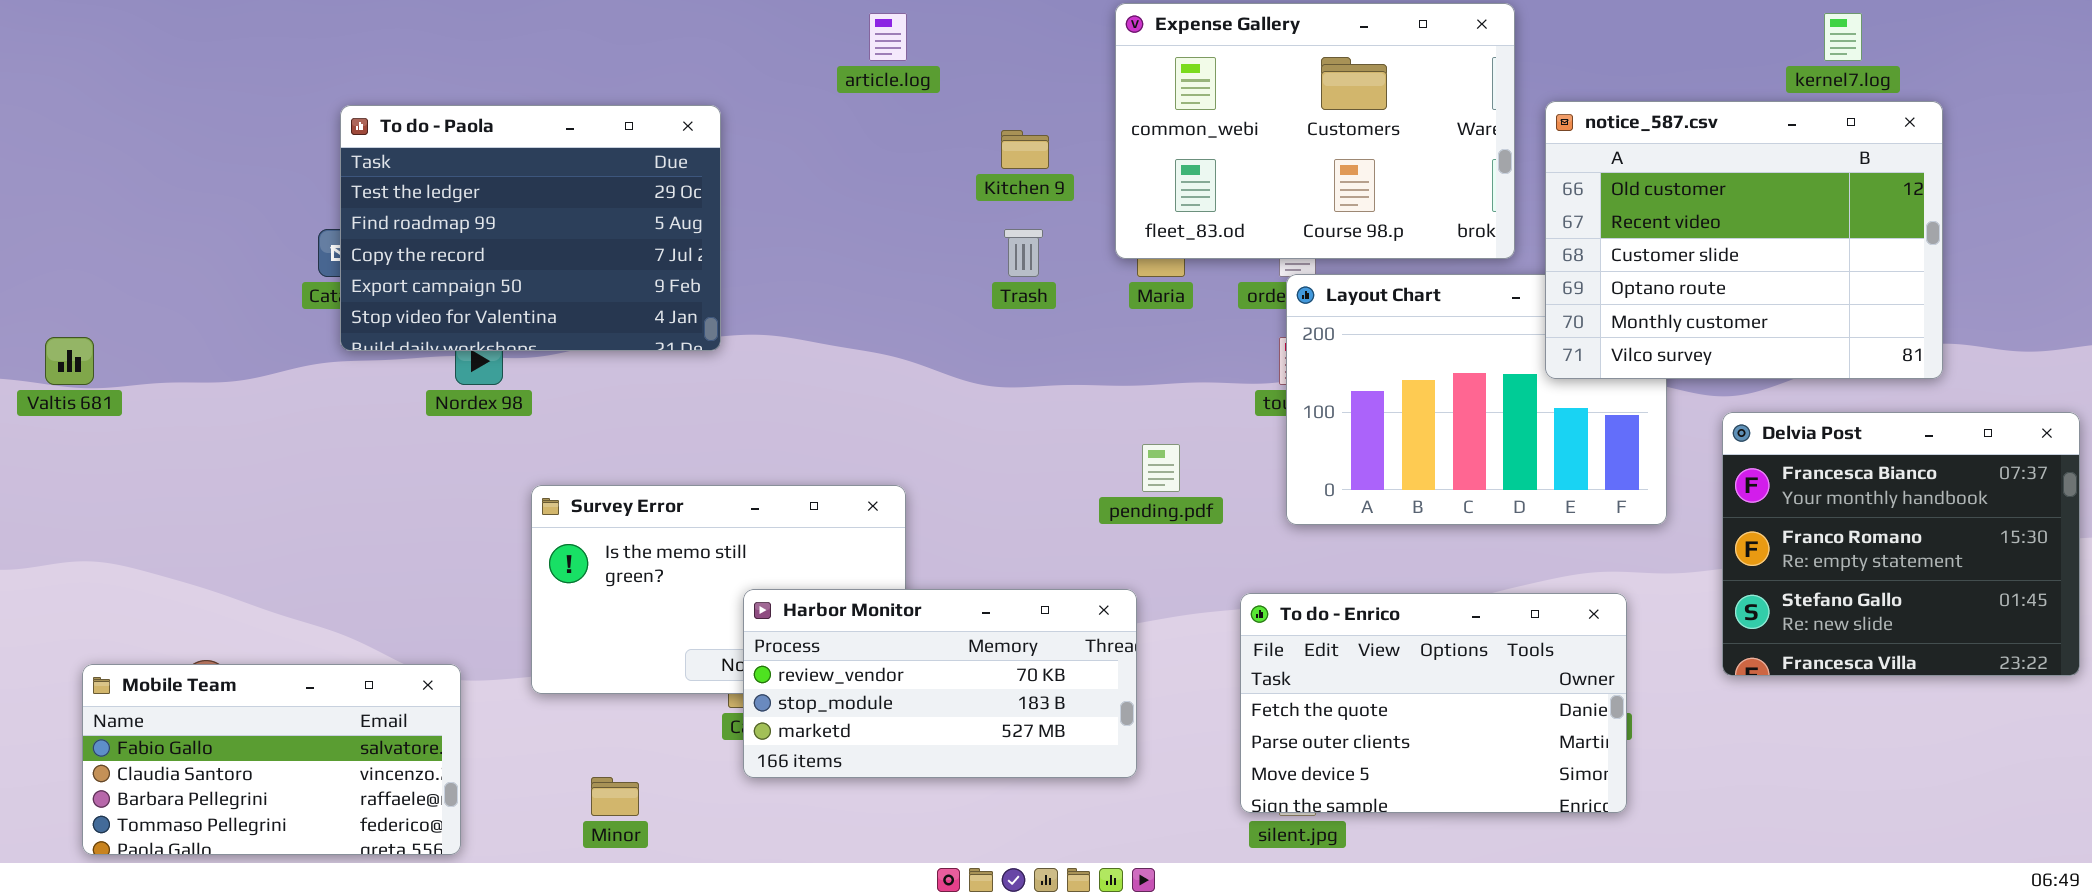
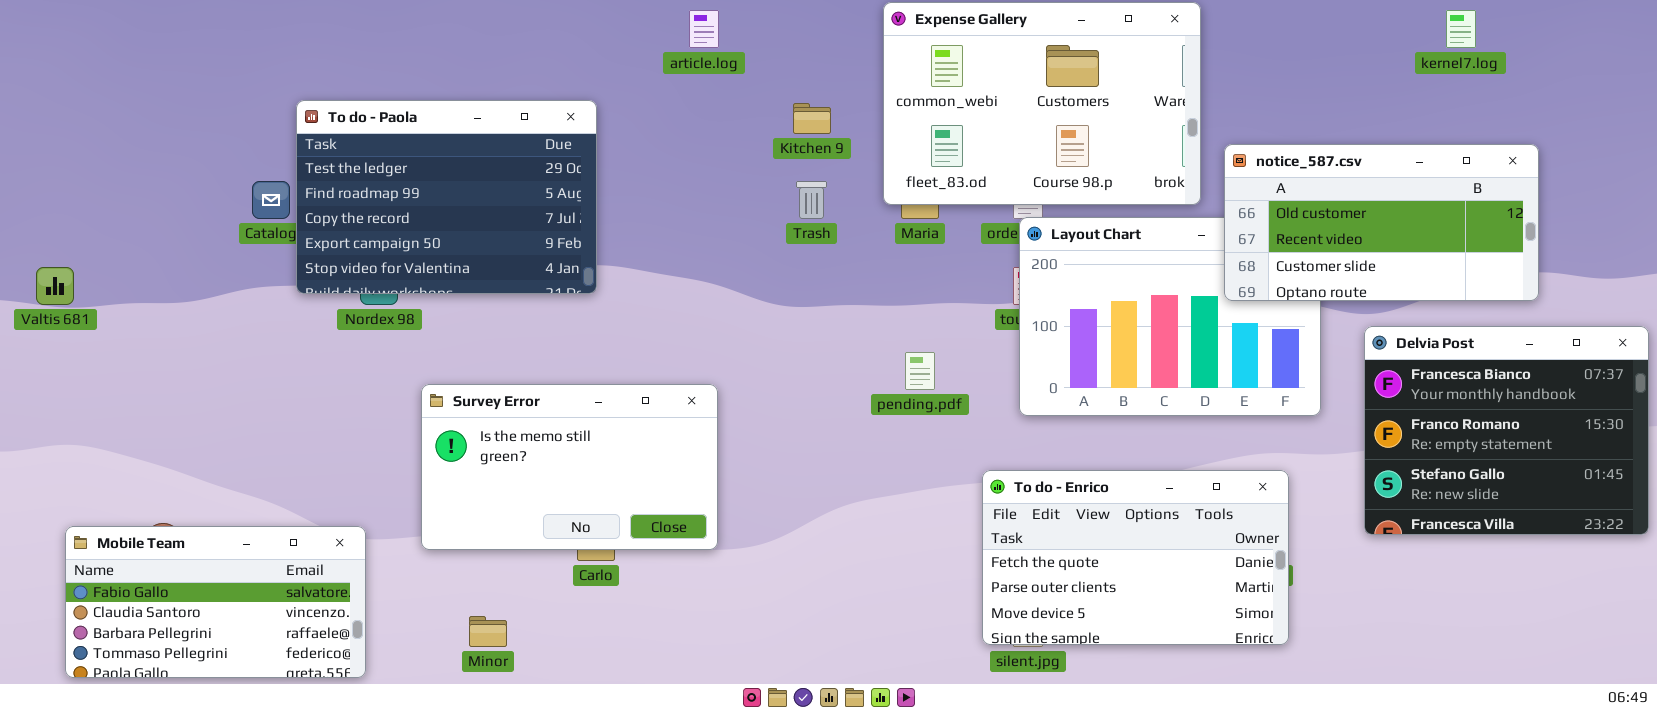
notice_587.csv: [1545,101,1943,379] -> [1224,144,1539,301], resized
To do - Paola: [340,105,721,351] -> [296,100,597,294], moved
Harbor Monitor: [743,589,1137,778] -> none, closed

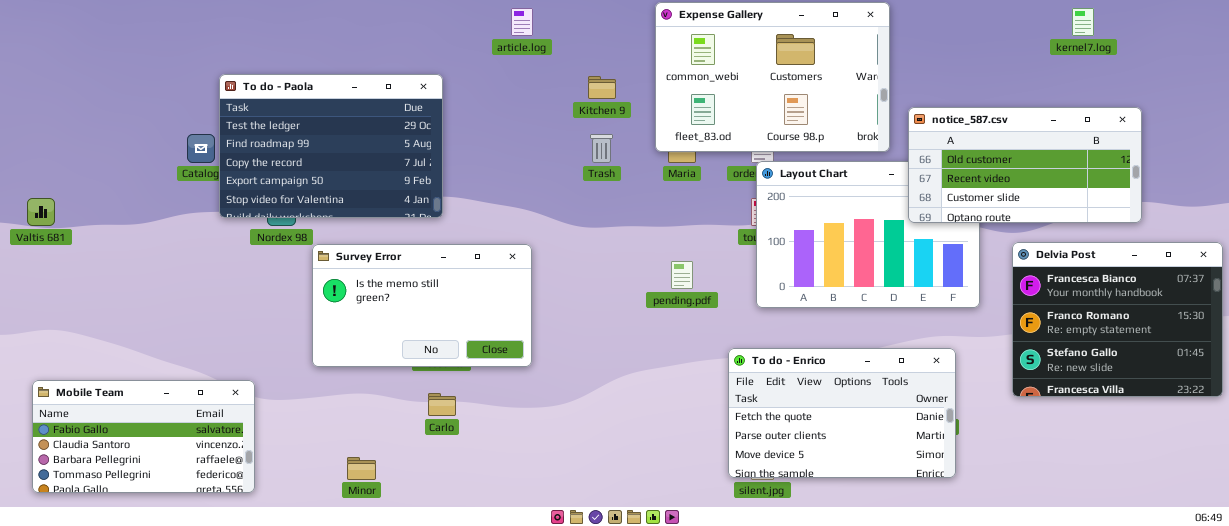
Survey Error: [421,384,718,550] -> [312,244,532,367], moved
Mobile Team: [65,526,366,678] -> [32,380,255,493], moved

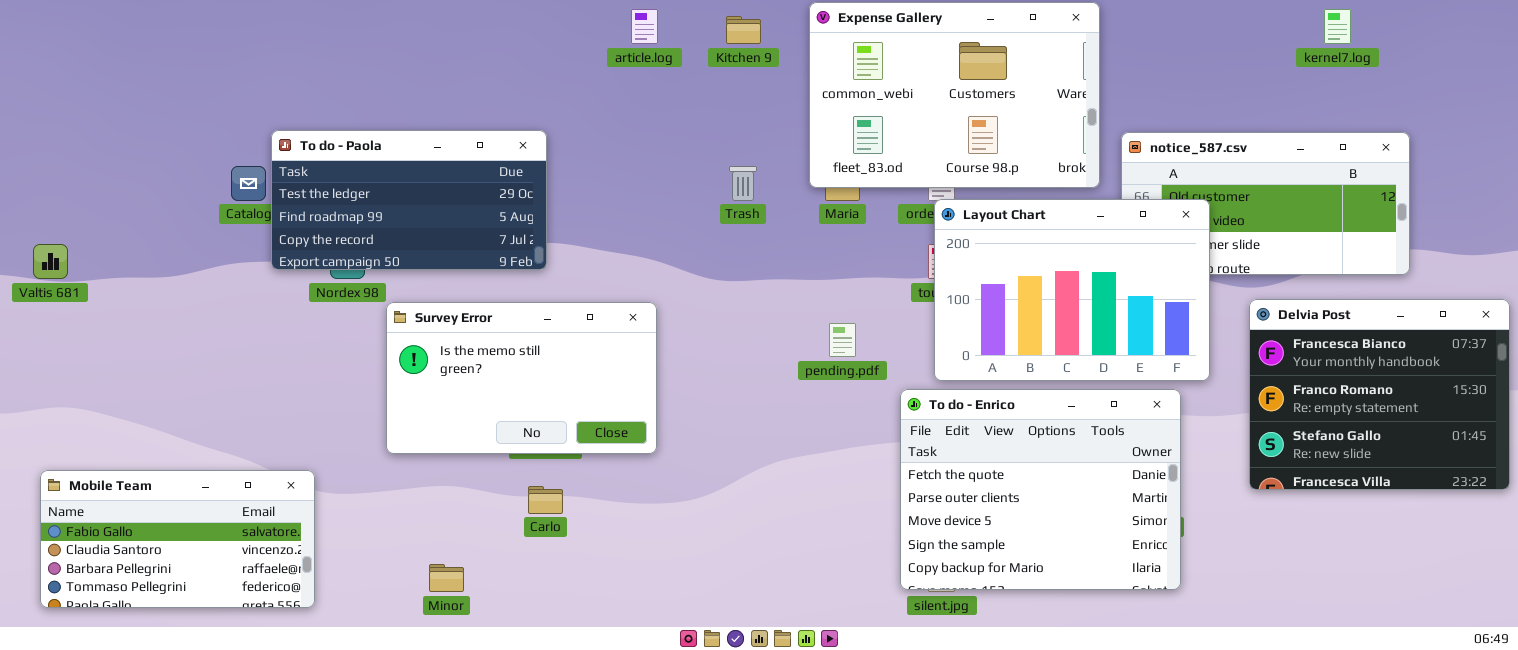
To do - Paola: [219,74,443,218] -> [271,130,547,270], resized
Kitchen 9: [588,76,616,99] -> [726,16,761,44], moved
Layout Chart: [756,161,980,308] -> [934,199,1210,381], raised
To do - Enrico: [728,348,956,478] -> [900,389,1181,590], resized

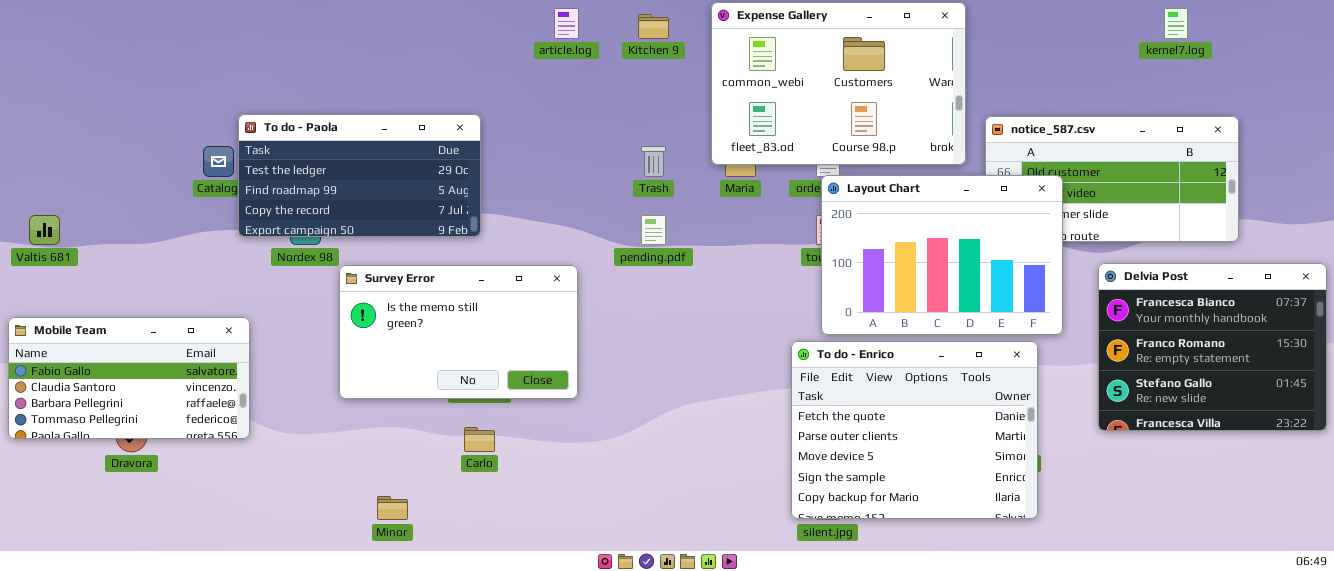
pending.pdf: [829,323,856,357] -> [641,215,666,245], moved
Mobile Team: [40,470,315,608] -> [8,317,250,439], moved

